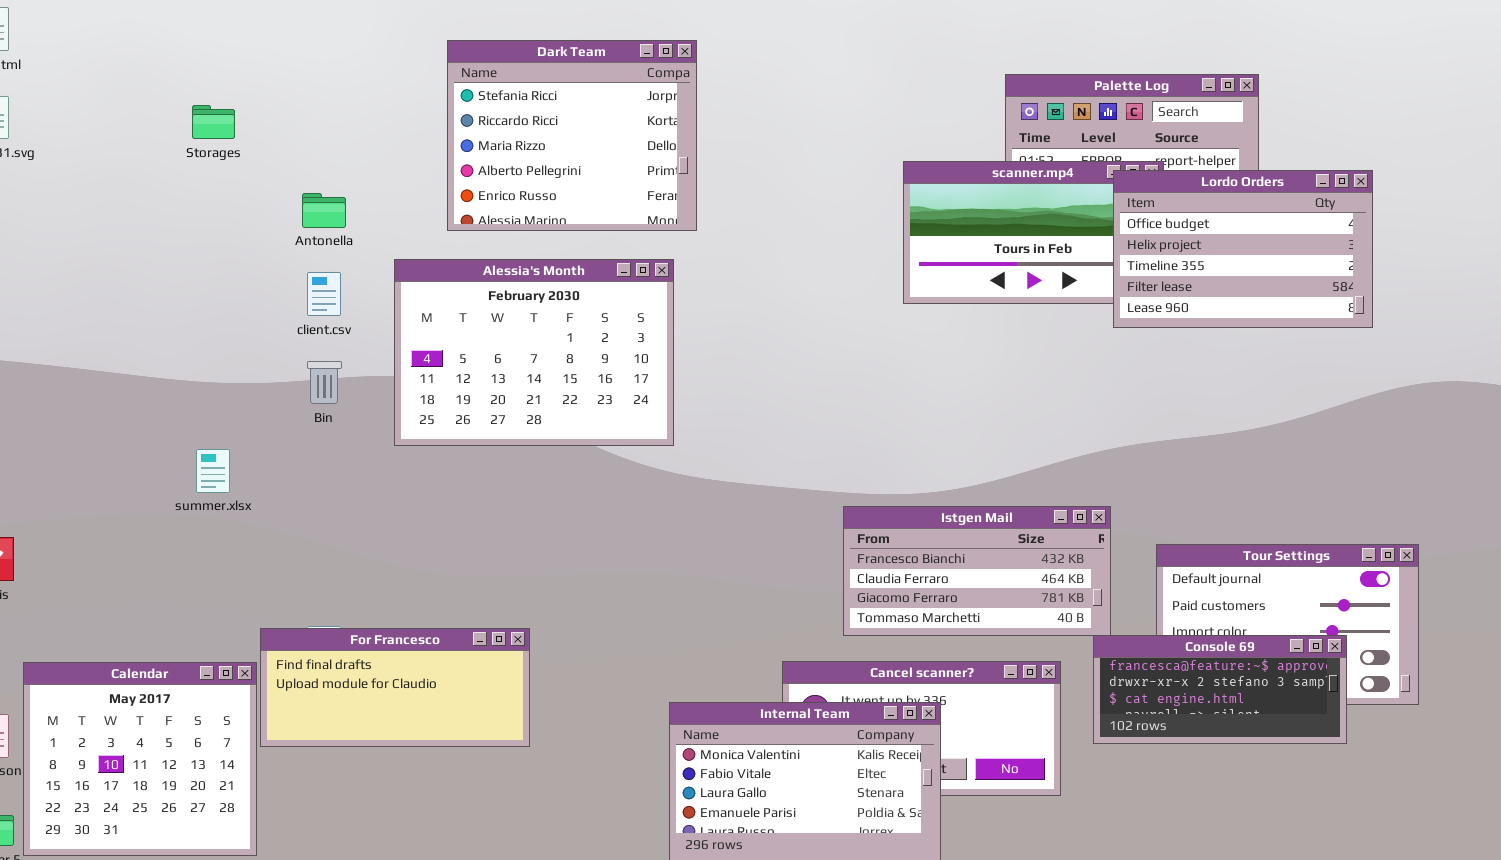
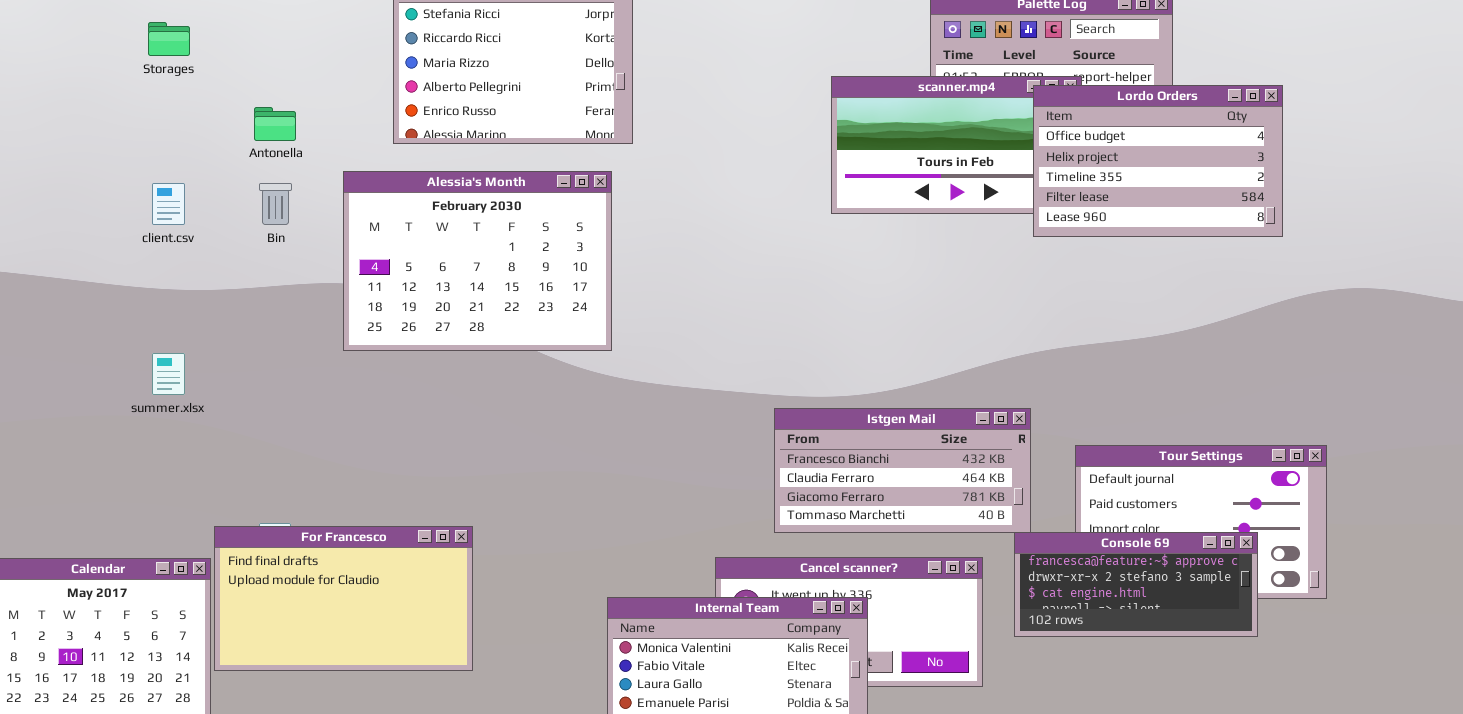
client.csv: [307,272,341,316] -> [152,183,185,225], moved
Bin: [307,361,342,404] -> [259,183,292,225], moved
For Francesco: [260,628,530,747] -> [214,526,473,671], resized

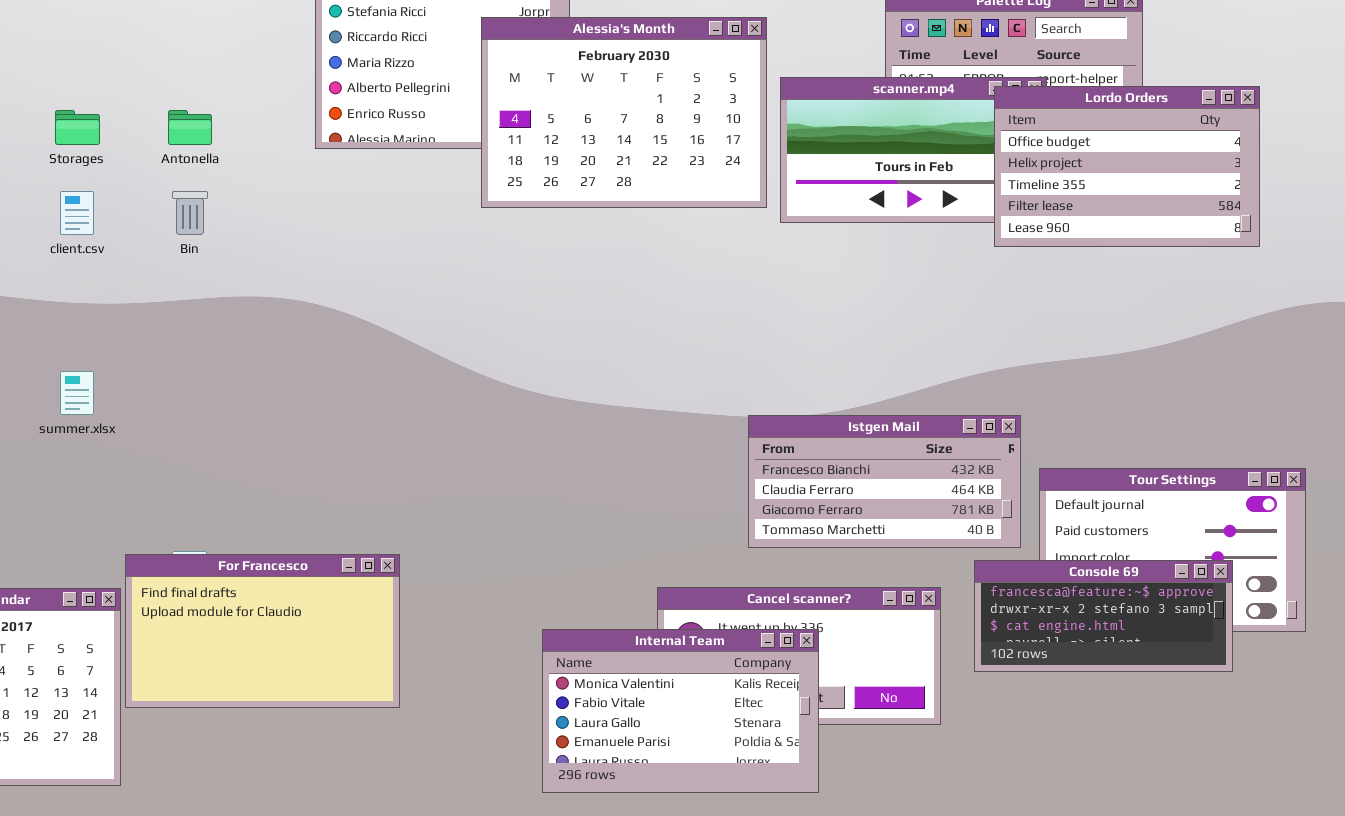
Storages: [148,22,190,56] -> [55,110,100,145], moved
Alessia's Month: [343,171,612,351] -> [481,17,767,208], moved
Istgen Mail: [774,408,1031,533] -> [748,415,1021,548], moved

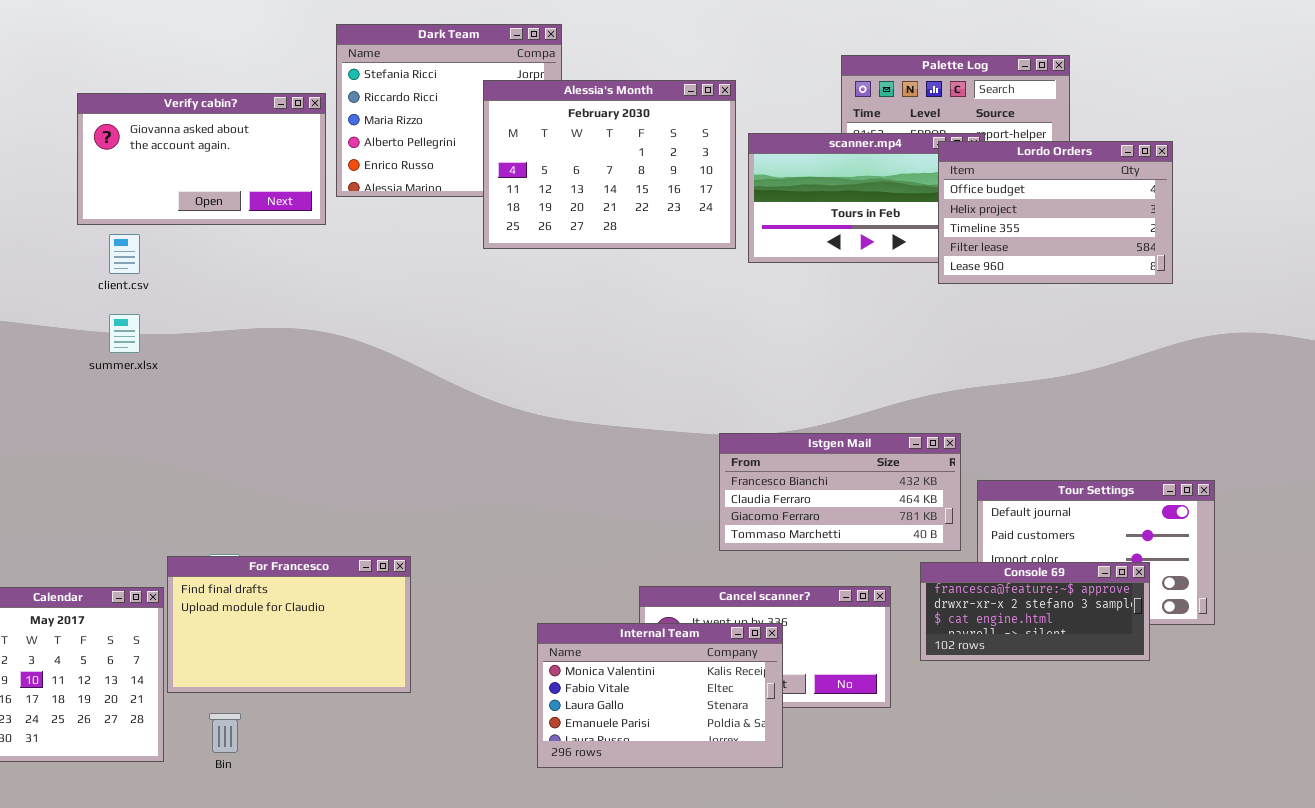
Verify cabin?: none -> [77,93,326,225], opened
Bin: [172,191,208,235] -> [209,713,241,753], moved
summer.xlsx: [60,371,94,415] -> [109,314,140,353], moved

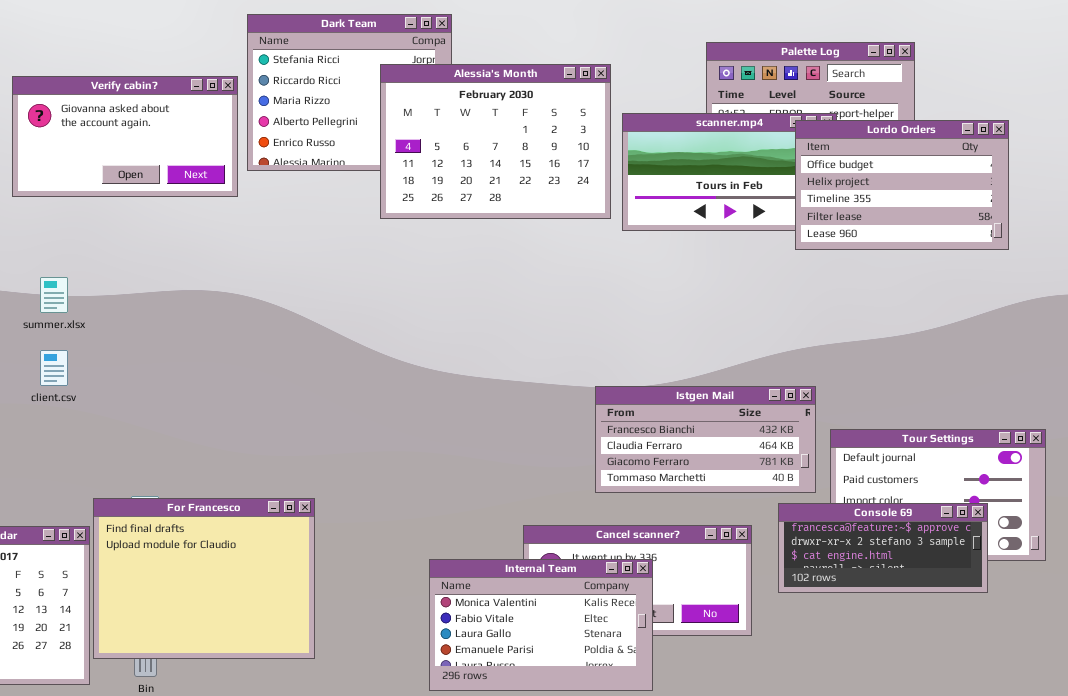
client.csv: [109,234,140,274] -> [40,350,68,386], moved
For Francesco: [167,556,411,693] -> [93,498,315,659], resized

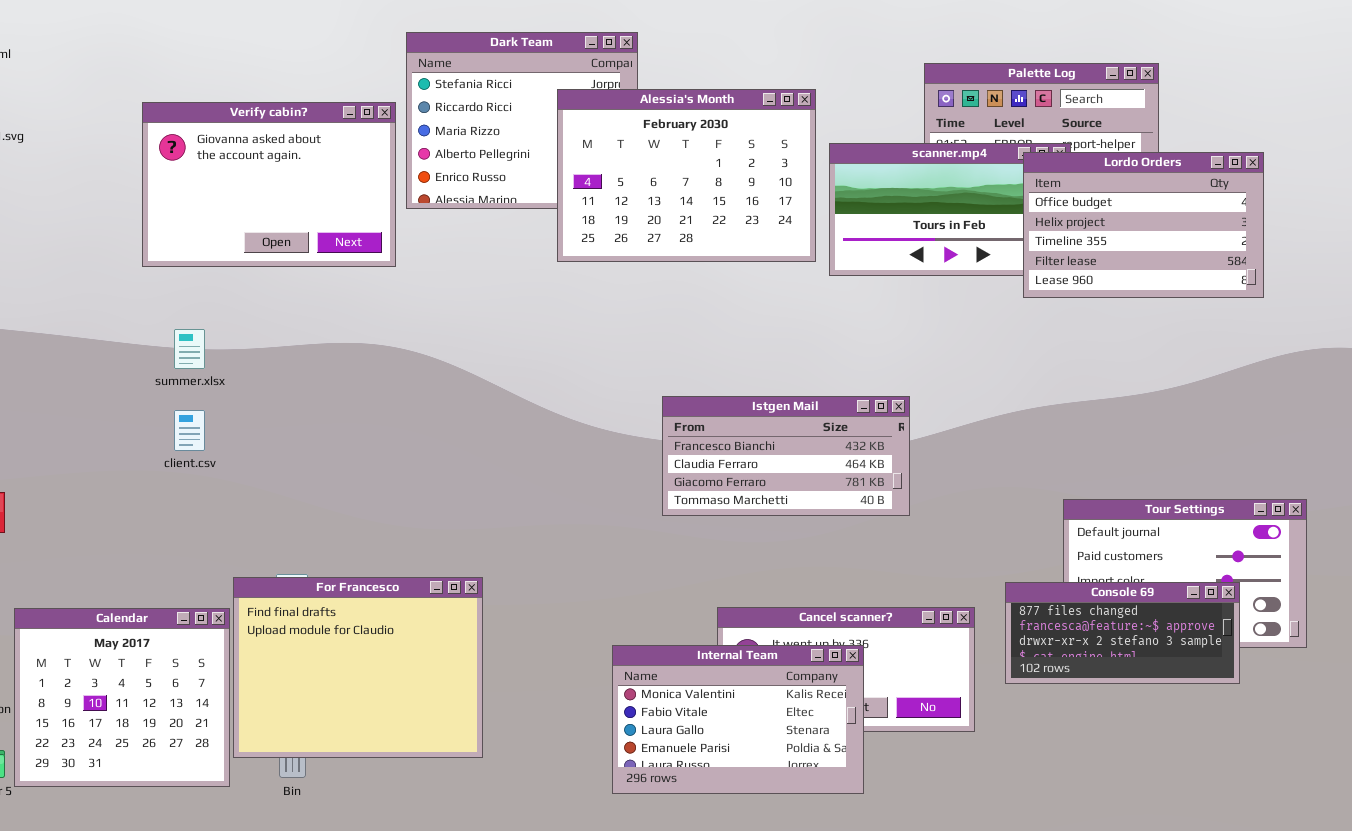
Verify cabin?: [12,76,238,197] -> [142,102,396,267], resized
Istgen Mail: [595,386,816,493] -> [662,396,910,516], moved
Console 69: [778,503,988,593] -> [1005,582,1240,684], scrolled up 1 row

